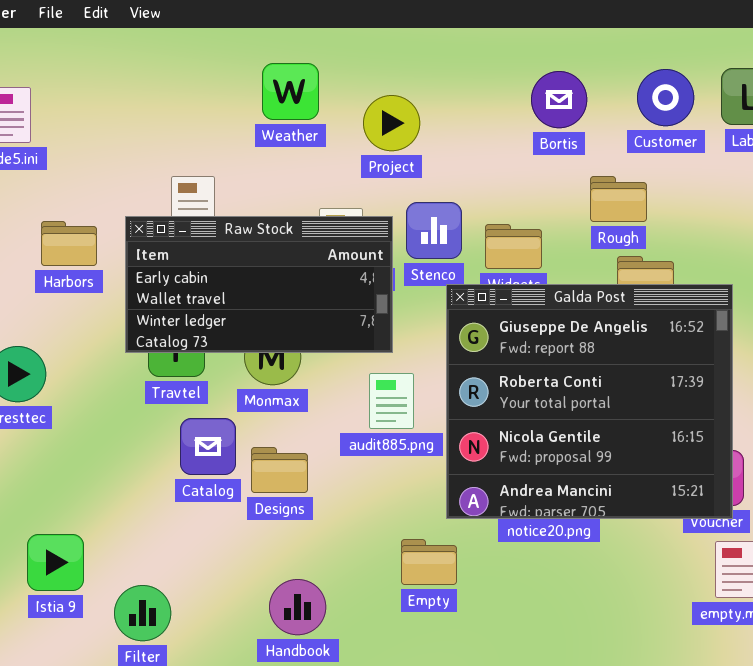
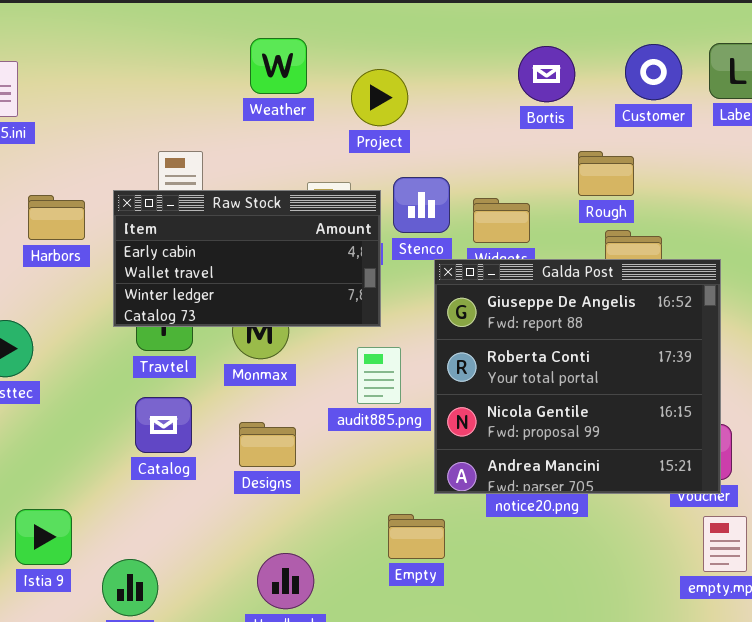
Catalog: [180,418,236,475] -> [135,397,192,453], moved

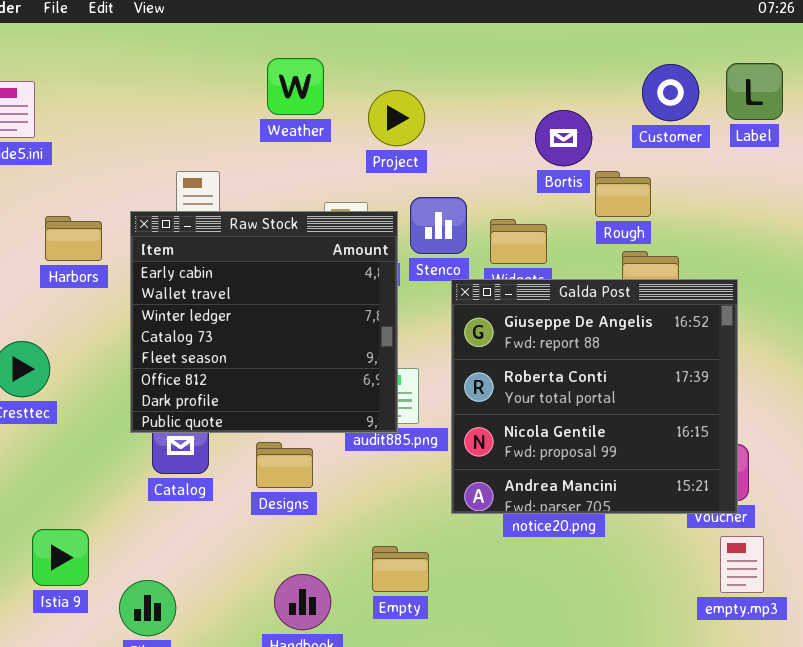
Bortis: [518,46,575,102] -> [535,110,592,166], moved
Raw Stock: [113,190,381,327] -> [130,211,398,433], resized
Empty: [388,514,445,559] -> [372,546,429,592], moved

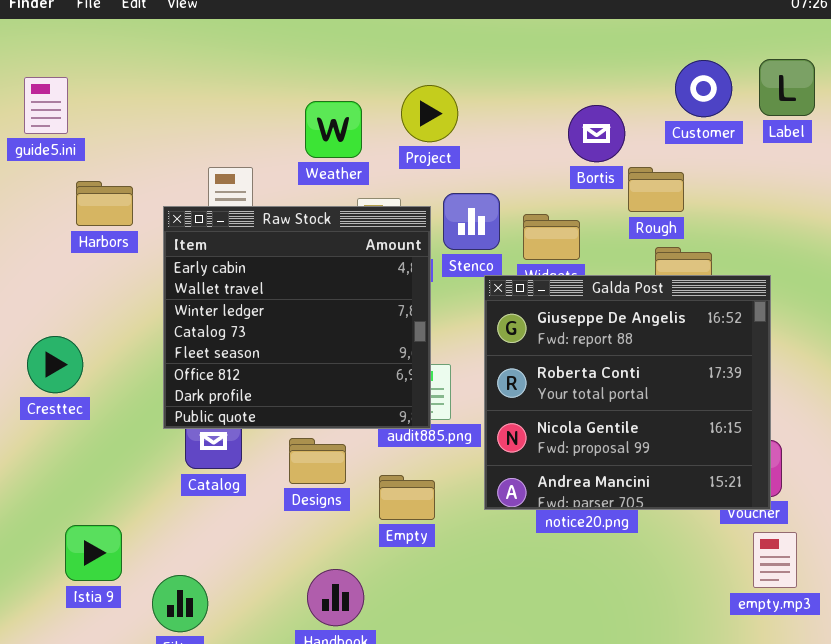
Weather: [267,58,324,115] -> [305,101,362,158], moved
Harbors: [45,216,102,261] -> [76,181,133,226], moved
Empty: [372,546,429,592] -> [379,475,435,520], moved

